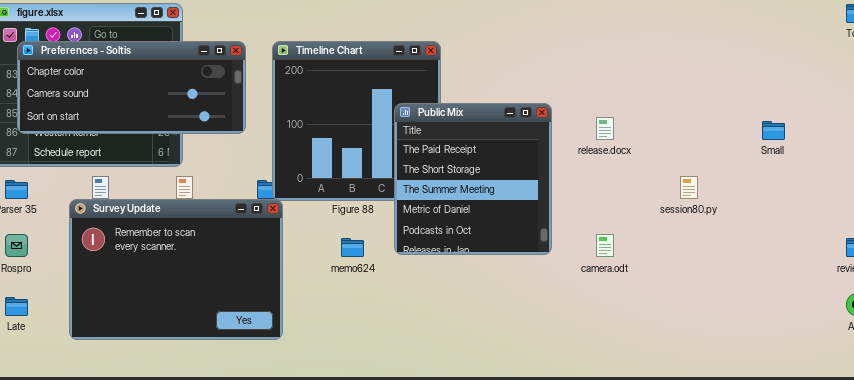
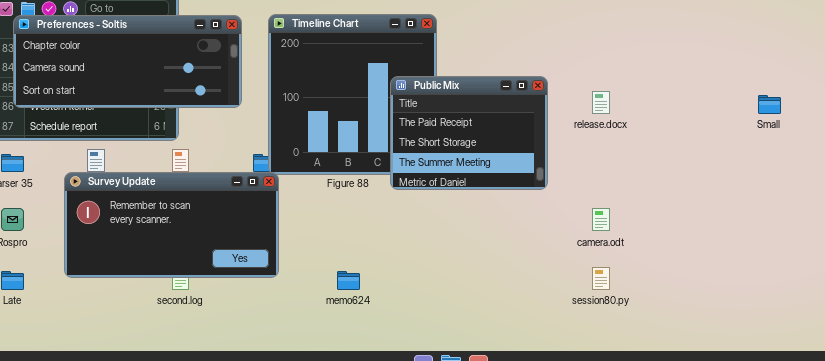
Public Mix: [394,103,552,255] -> [390,76,548,190], resized
session80.py: [680,176,698,199] -> [592,267,610,290], moved
Survey Update: [69,199,283,340] -> [64,172,279,278], resized
memo624: [341,238,364,257] -> [337,271,360,290], moved

